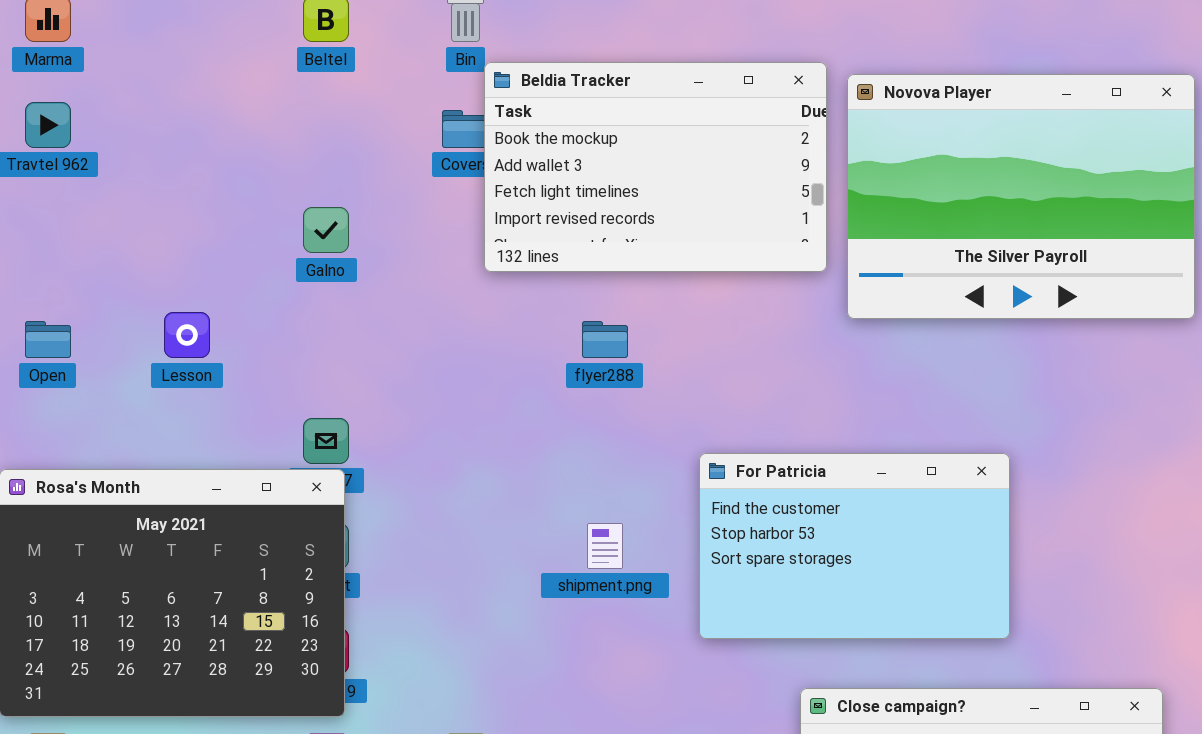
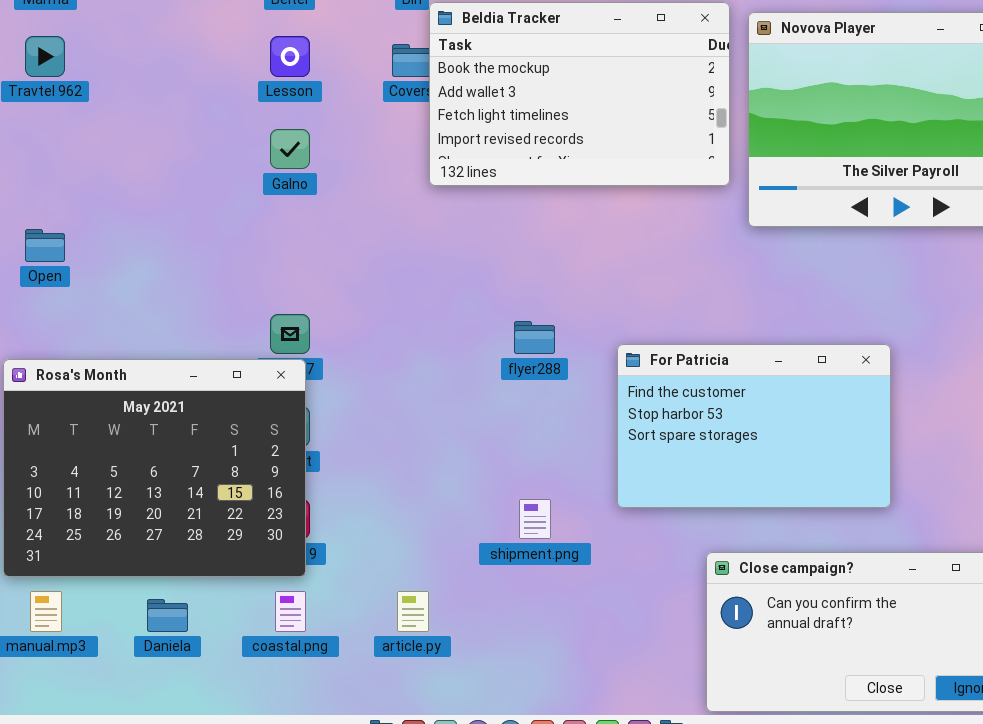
Lesson: [164,312,210,358] -> [270,36,310,77], moved
flyer288: [582,321,628,358] -> [514,321,555,354], moved
shipment.png: [587,523,623,569] -> [519,499,551,539], moved

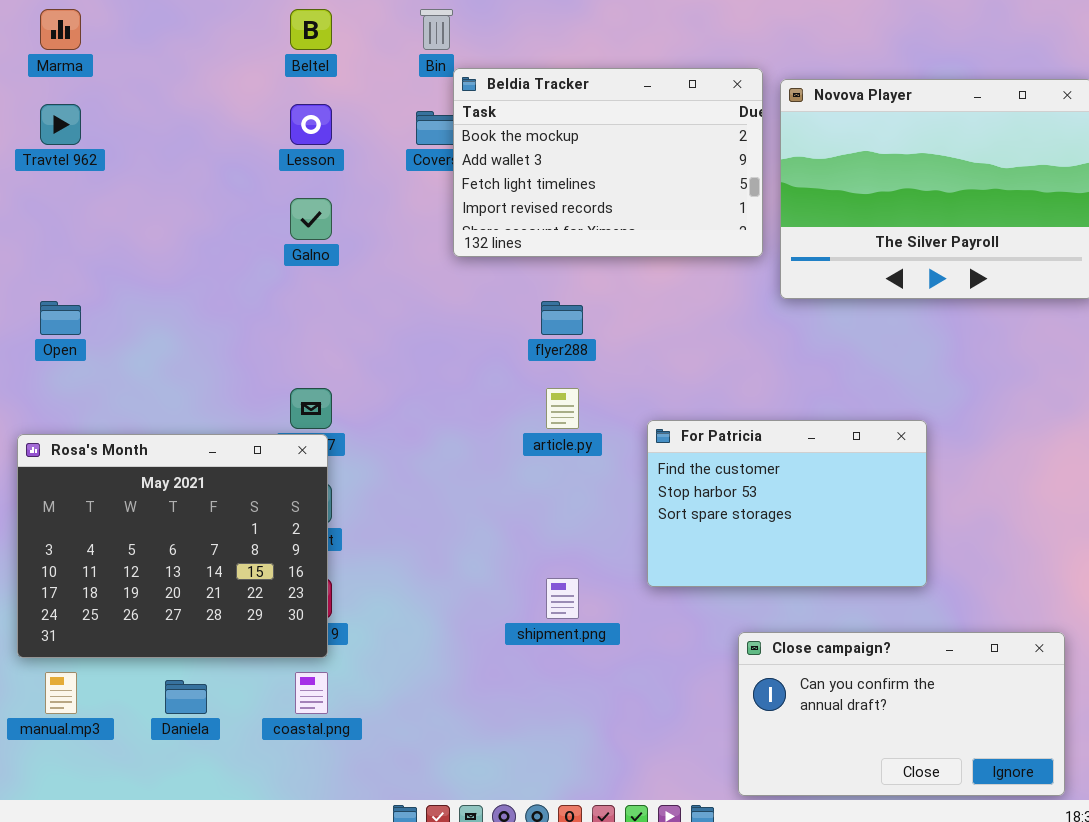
flyer288: [514,321,555,354] -> [541,301,583,335], moved
article.py: [397,591,429,632] -> [546,388,579,429], moved

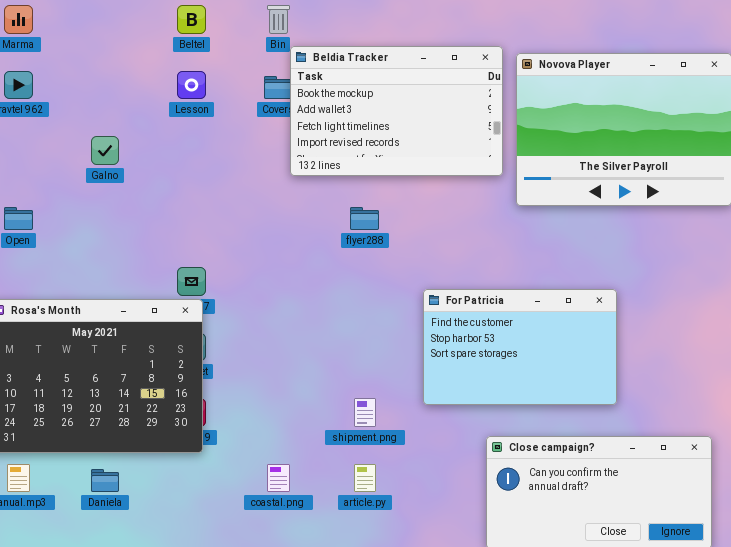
Galno: [290,198,332,240] -> [91,136,119,165], moved
article.py: [546,388,579,429] -> [354,464,376,492], moved
coastal.png: [295,672,328,714] -> [267,464,290,492], moved

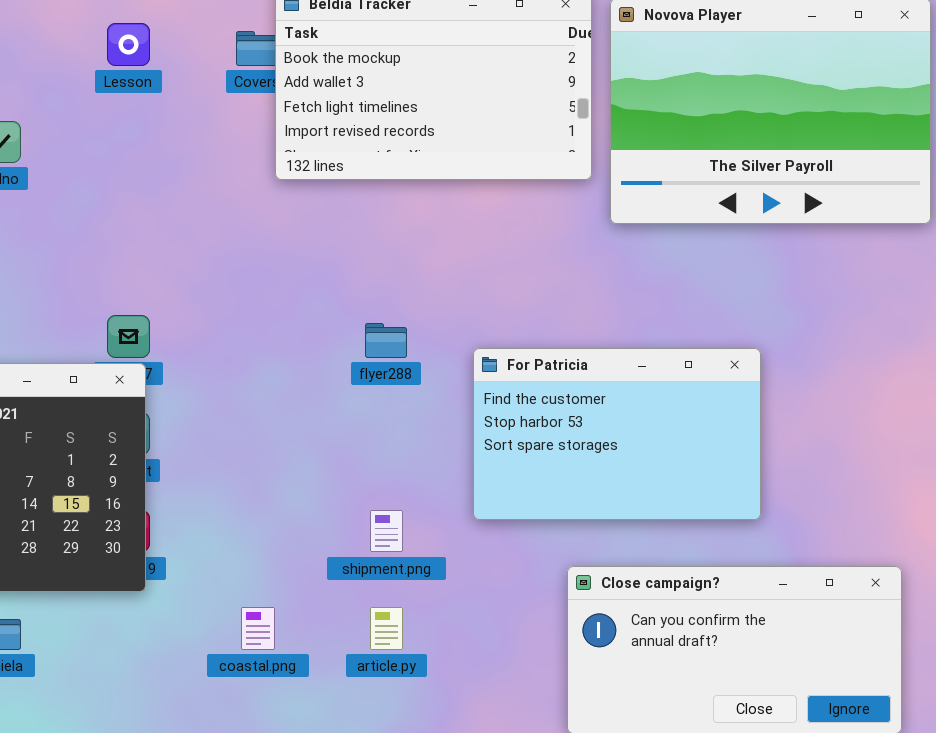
flyer288: [350,207,379,230] -> [365,323,407,358], moved

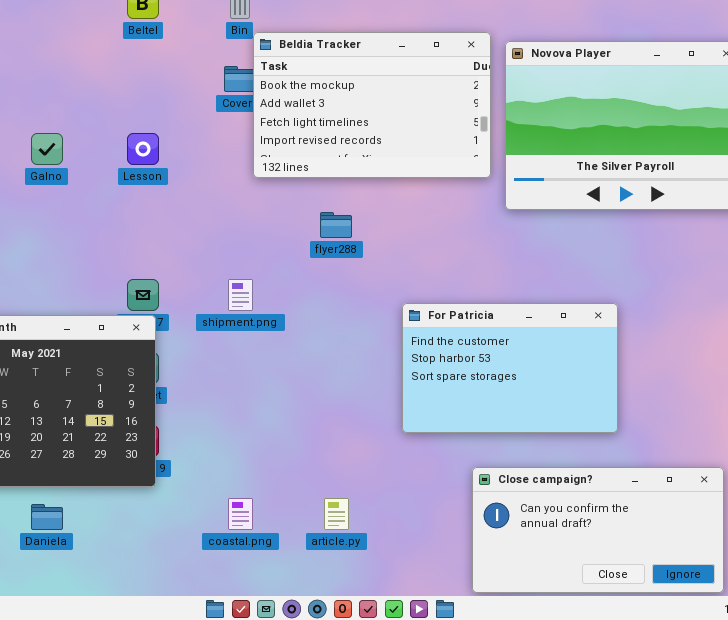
Lesson: [107,23,150,66] -> [127,133,159,165], moved
flyer288: [365,323,407,358] -> [320,212,352,238], moved
shipment.png: [370,510,403,552] -> [228,279,253,311], moved

